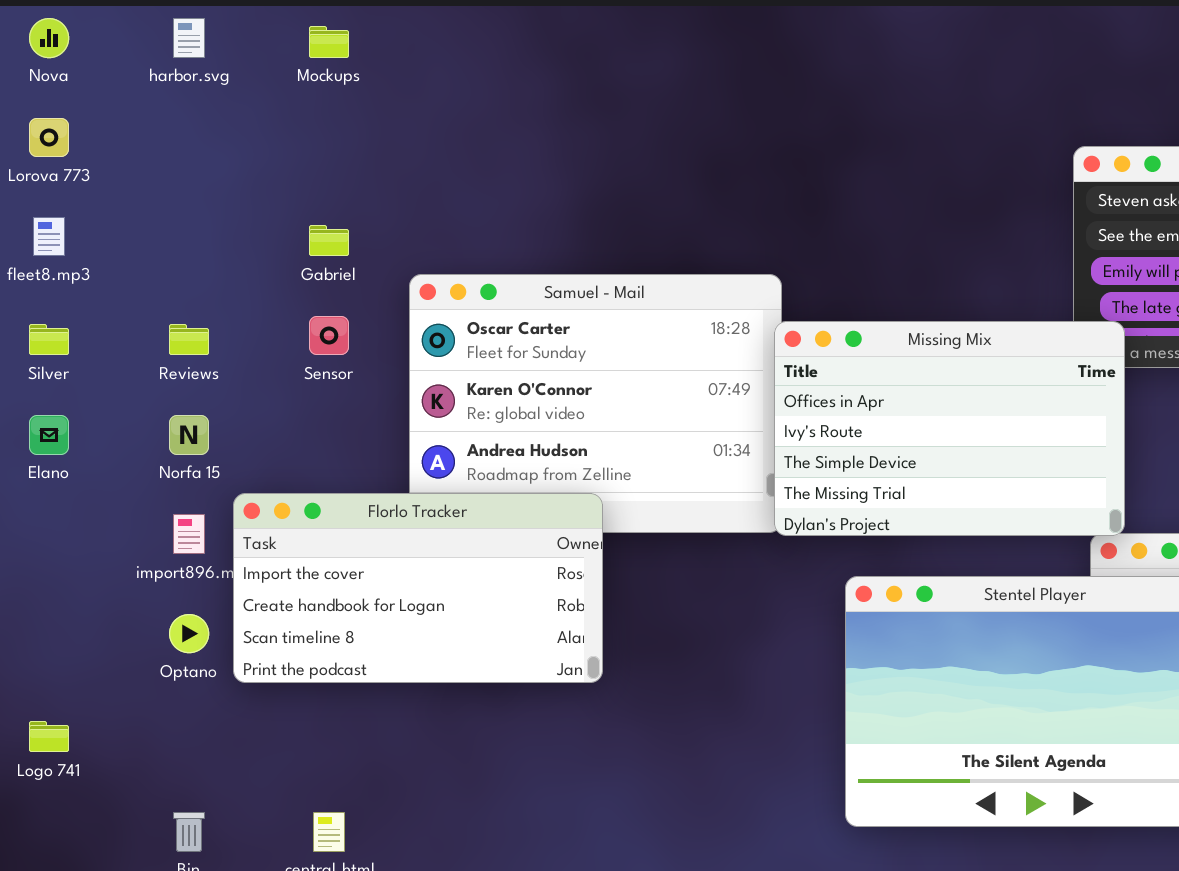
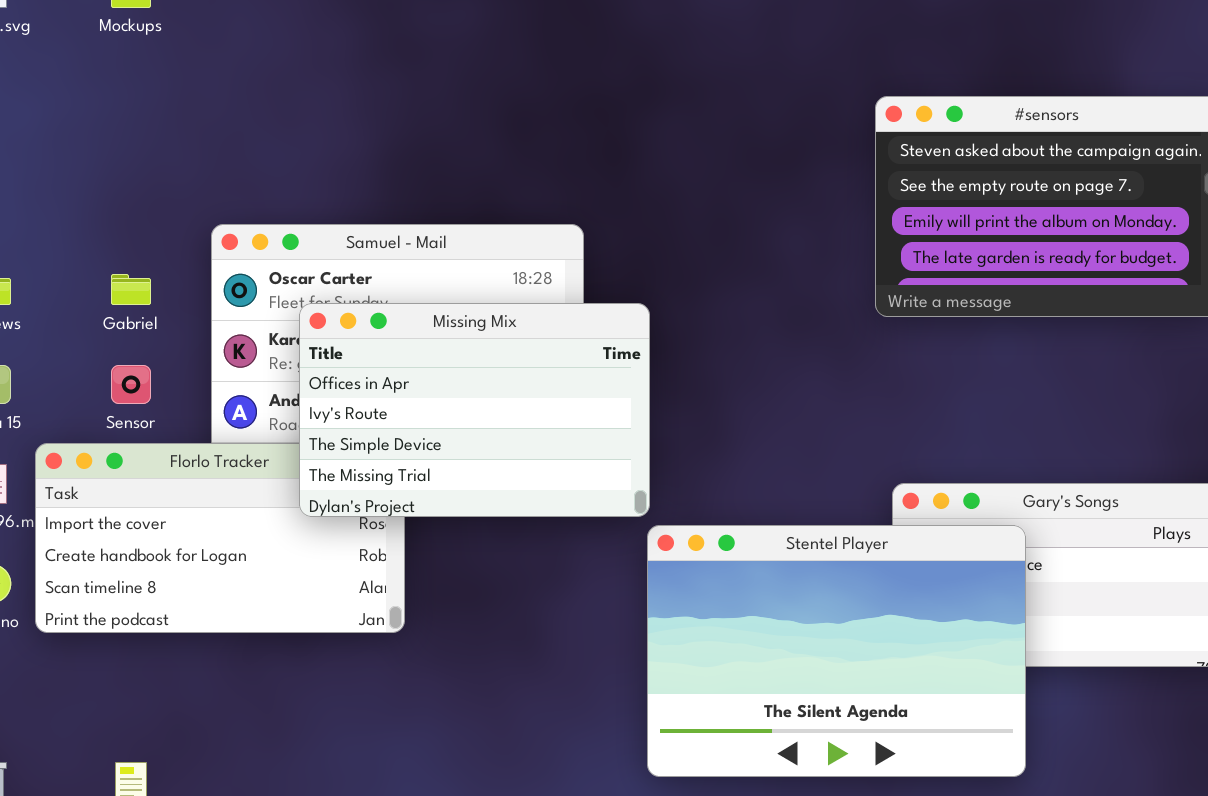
Gabriel: [309,225,349,256] -> [111,274,151,305], moved
Sensor: [309,316,349,355] -> [111,365,151,404], moved
Missing Mix: [774,321,1125,536] -> [299,303,650,517], moved

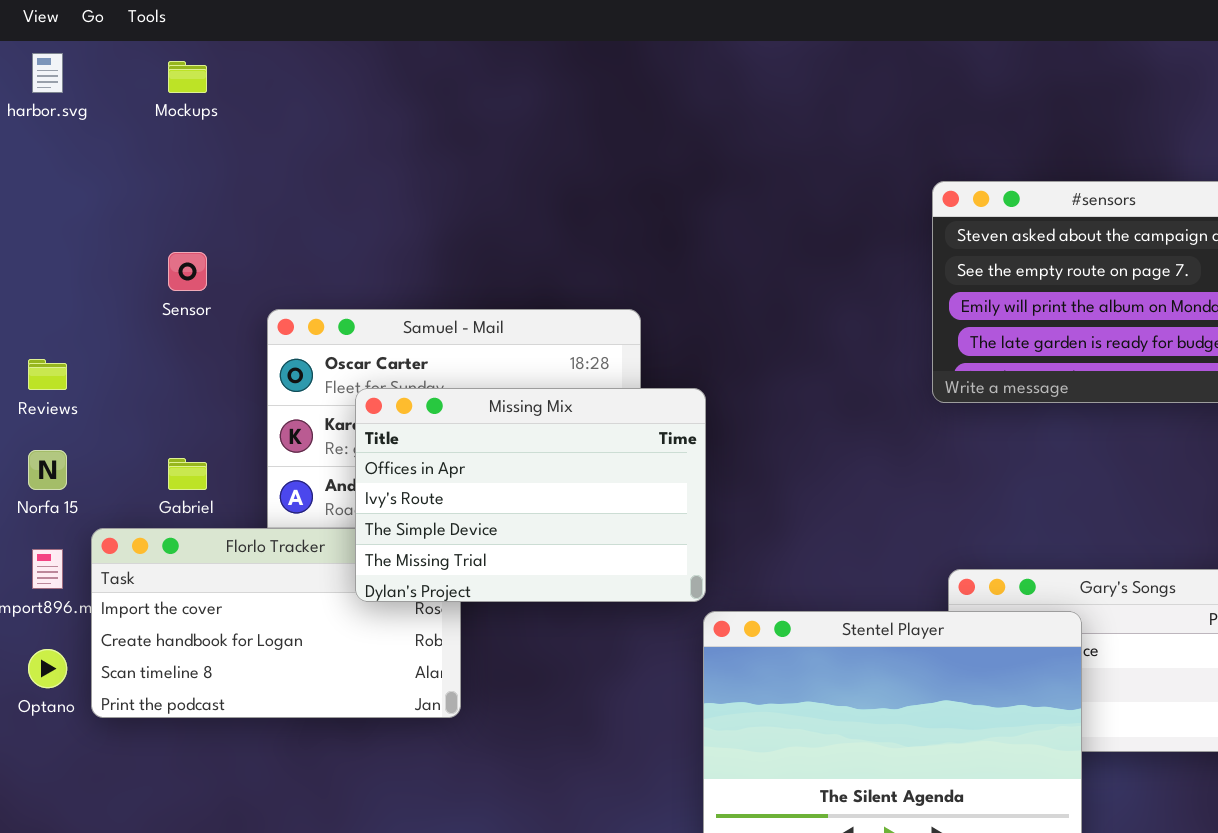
Gabriel: [111,274,151,305] -> [168,458,207,490], moved
Sensor: [111,365,151,404] -> [168,252,207,291], moved

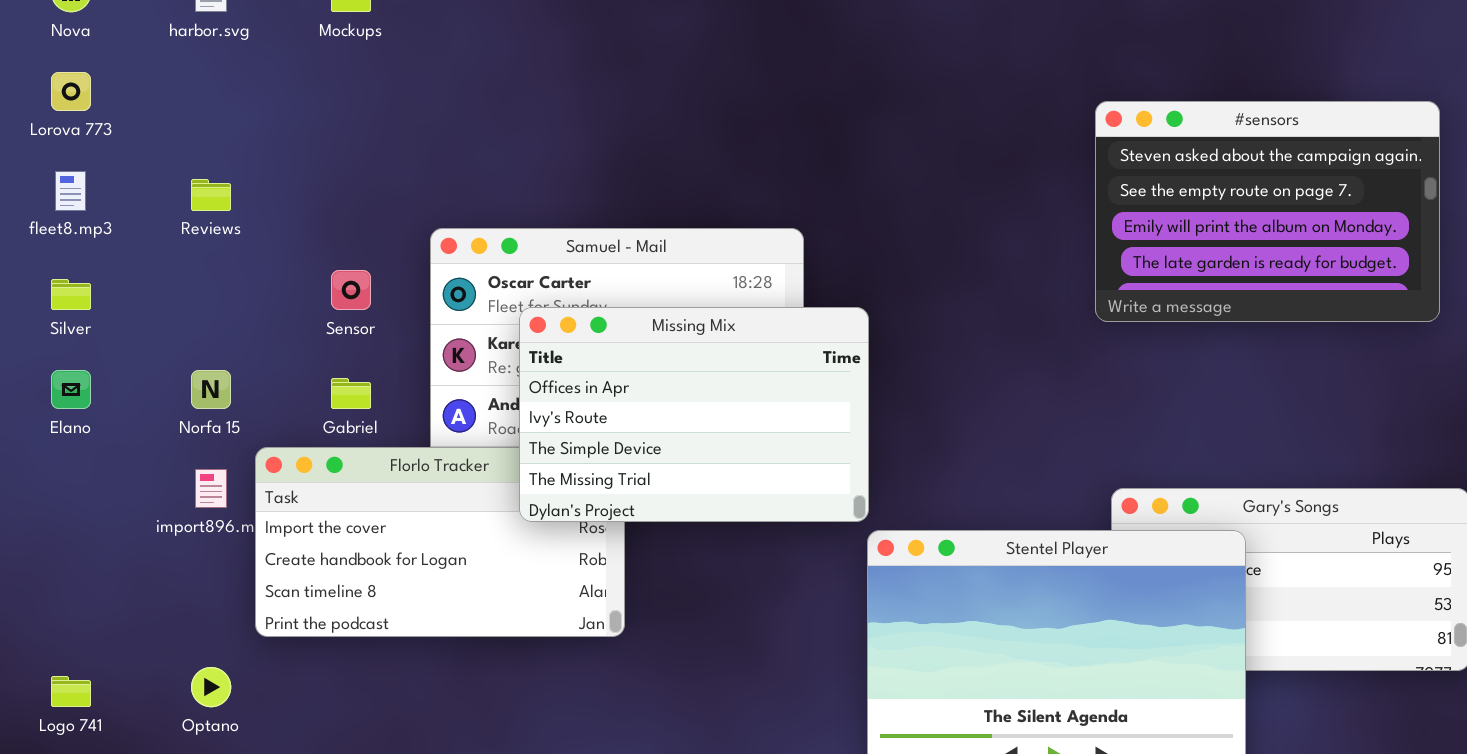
Sensor: [168,252,207,291] -> [331,270,371,310], moved
Reviews: [28,359,67,390] -> [191,179,231,211], moved
Optano: [28,649,67,688] -> [191,667,231,707], moved

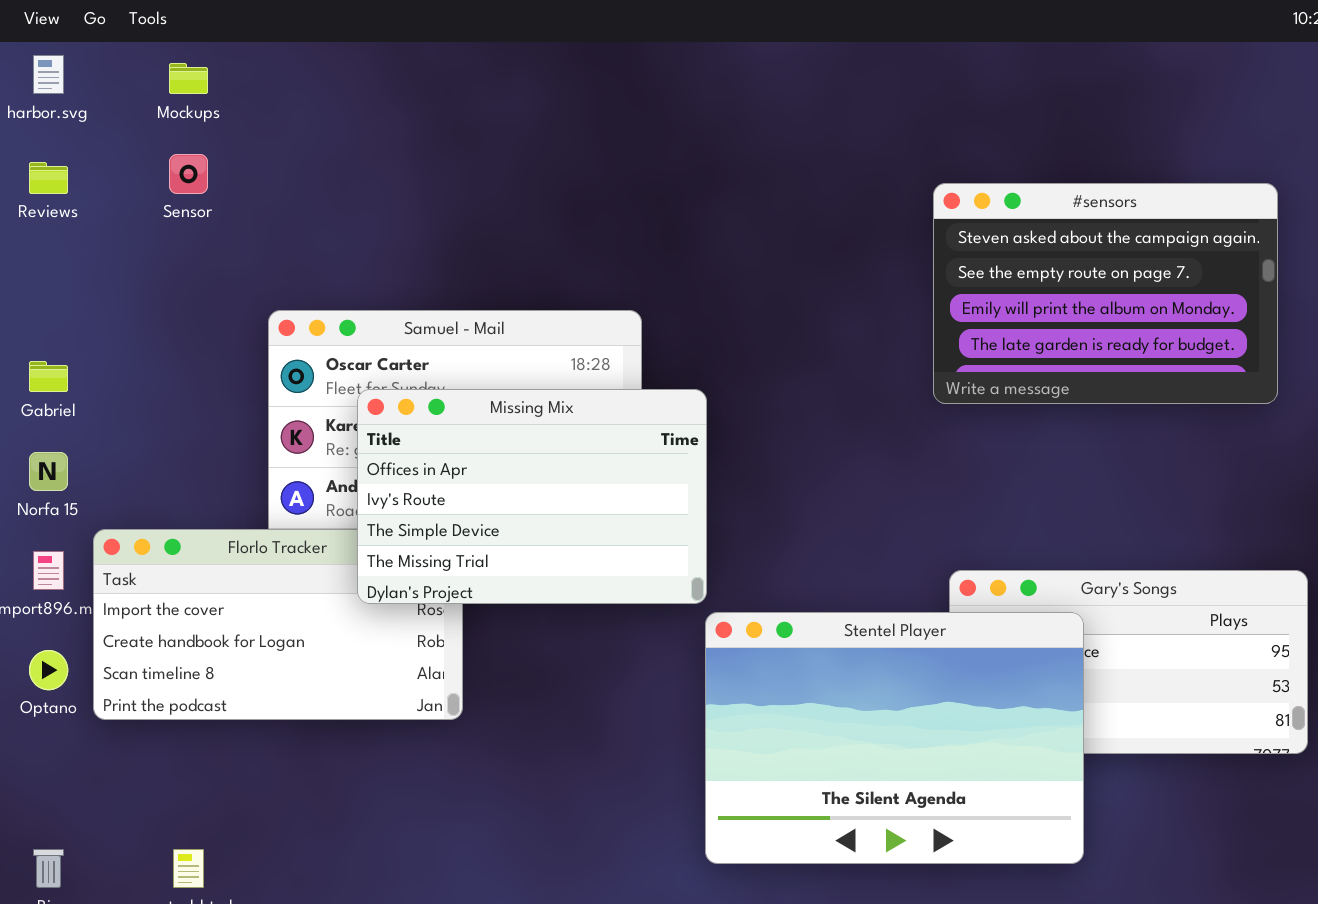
Reviews: [191,179,231,211] -> [29,162,68,194], moved
Sensor: [331,270,371,310] -> [169,154,208,194], moved
Gabriel: [331,378,371,409] -> [29,361,68,392], moved
Optano: [191,667,231,707] -> [29,650,68,690], moved

